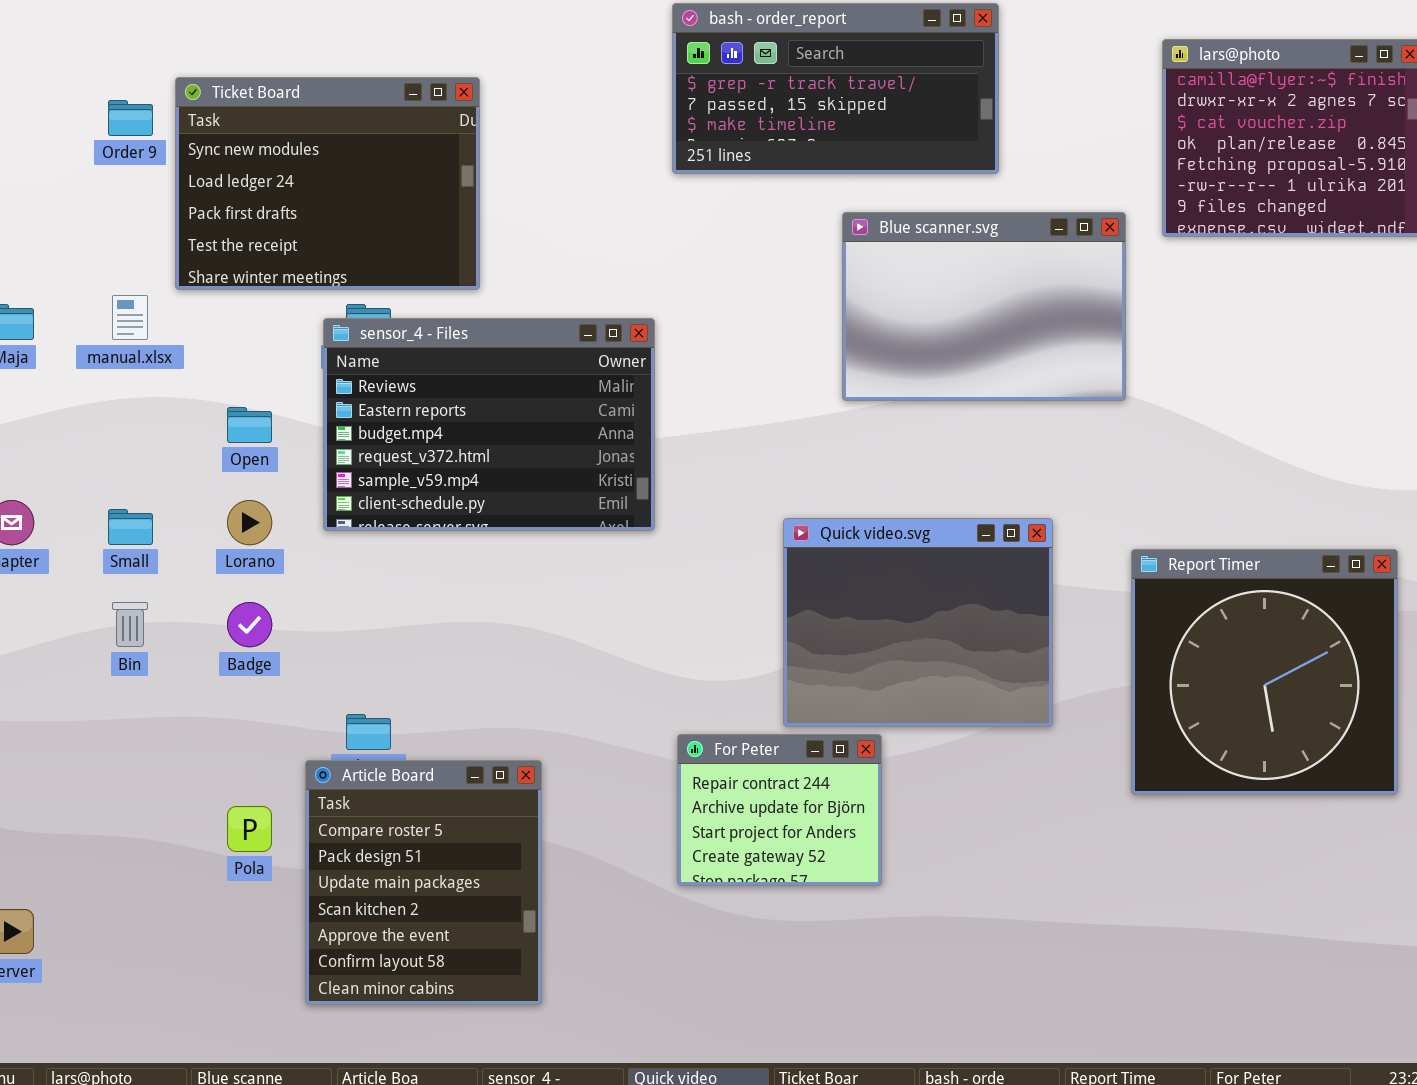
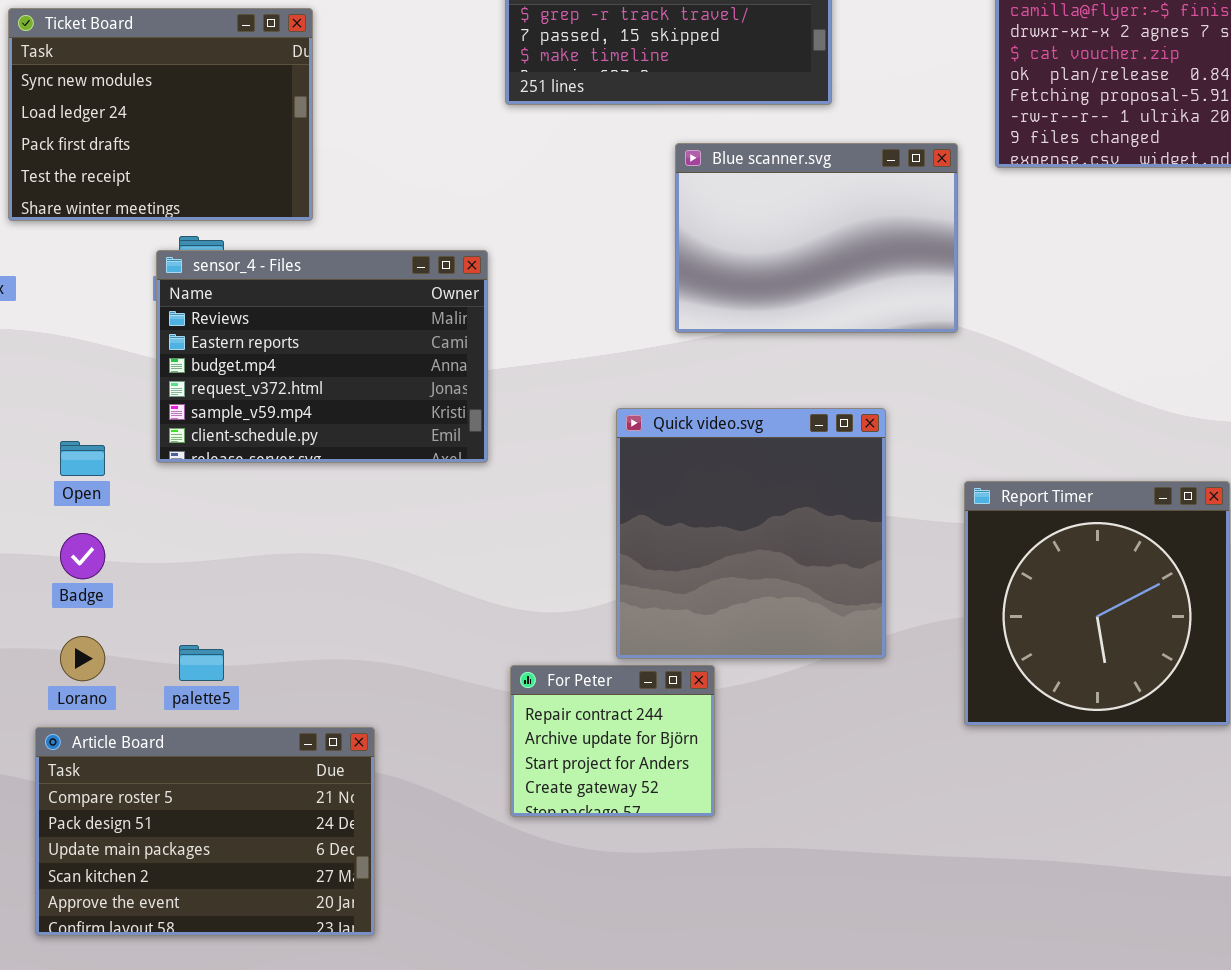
Open: [227,407,272,443] -> [60,441,105,476], moved
Lorano: [227,500,272,545] -> [60,636,105,681], moved
Quick video.svg: [783,518,1053,727] -> [616,408,886,659], resized
Article Board: [305,760,542,1005] -> [35,727,375,936], resized

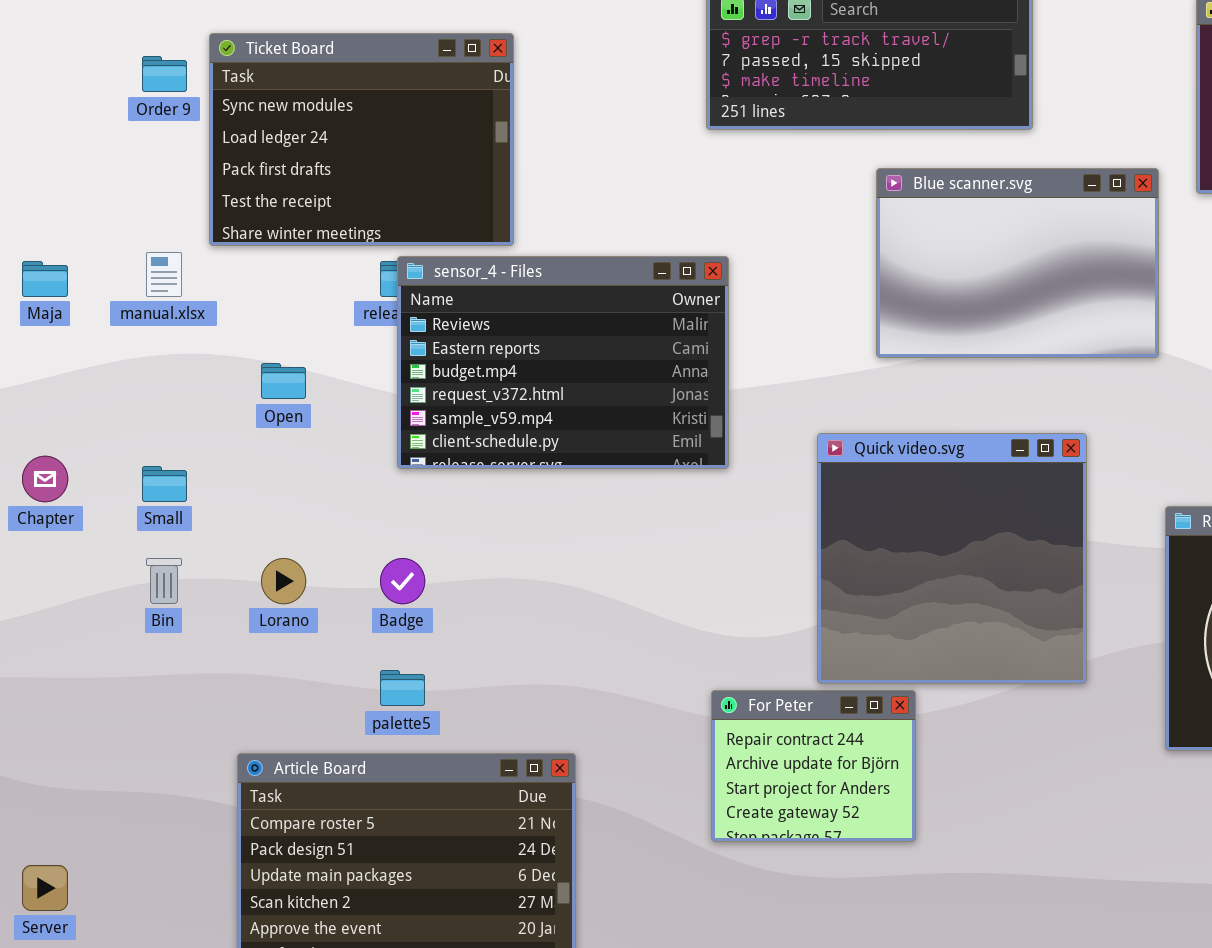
sensor_4 - Files: [156,250,488,463] -> [397,256,729,469], moved
Open: [60,441,105,476] -> [261,363,306,399], moved
Badge: [60,533,105,579] -> [380,558,425,604], moved
Lorano: [60,636,105,681] -> [261,558,306,604], moved

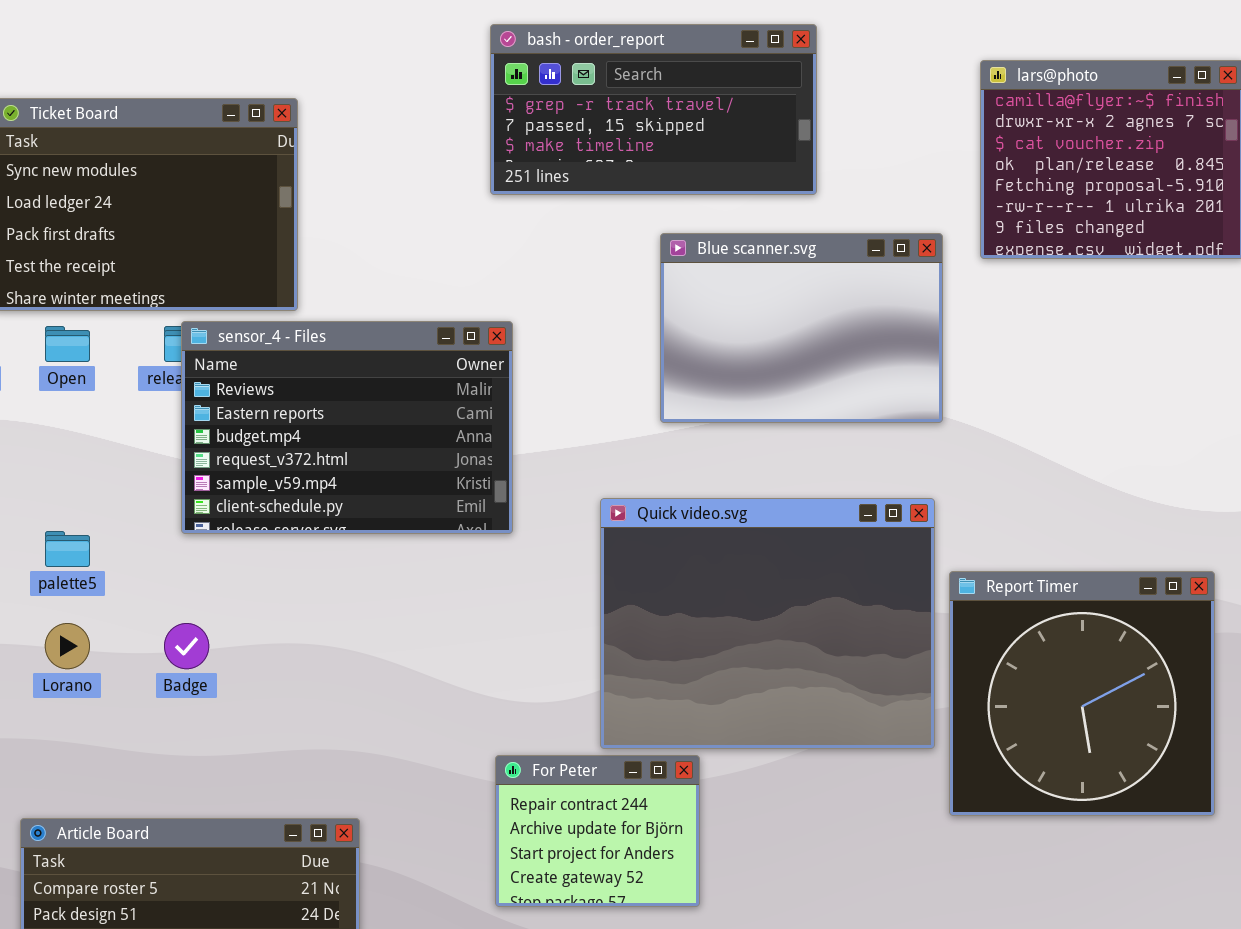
Open: [261,363,306,399] -> [45,326,90,362], moved
Quick video.svg: [817,433,1087,684] -> [600,498,935,749], resized
palette5: [380,670,425,706] -> [45,531,90,567], moved

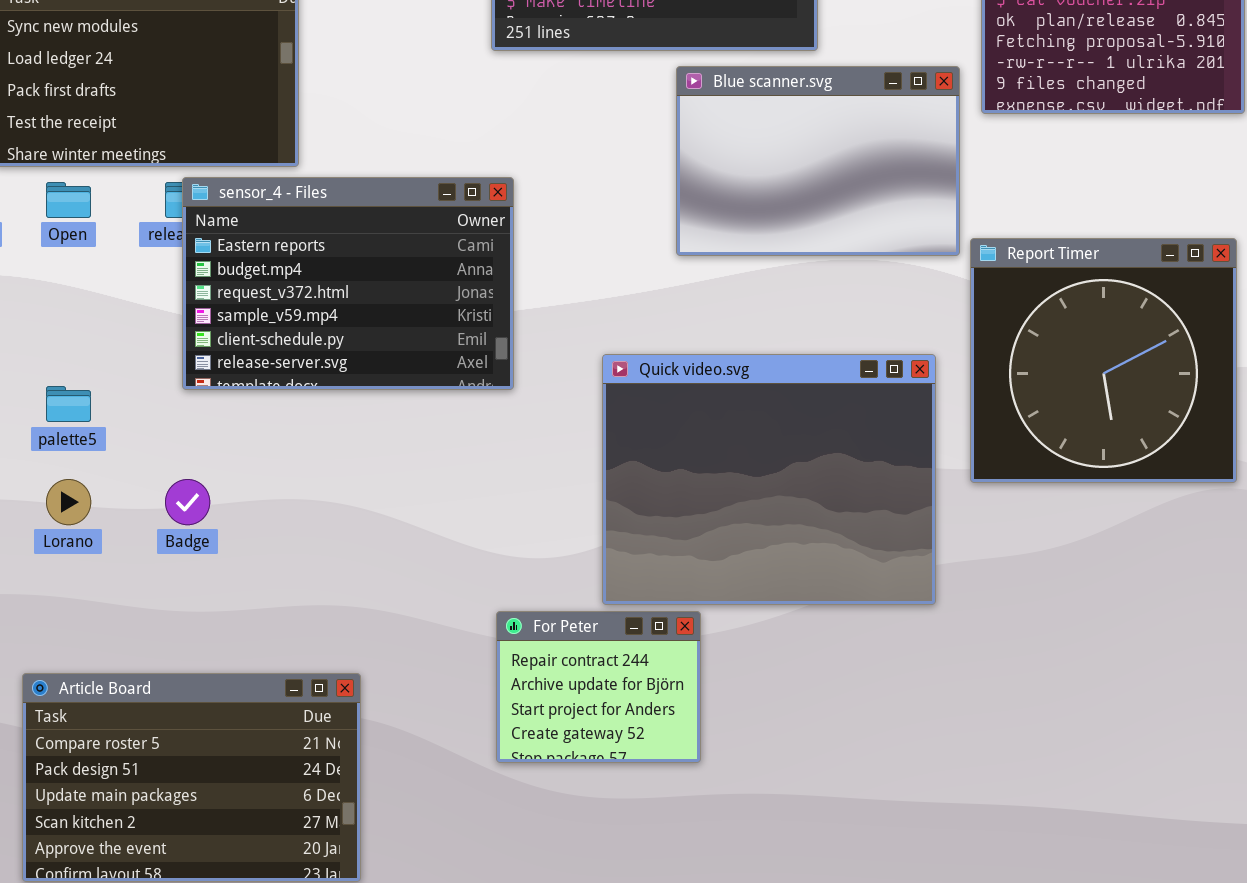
Blue scanner.svg: [660,233,943,423] -> [676,66,960,256], moved
sensor_4 - Files: [181,321,513,534] -> [182,177,514,390], scrolled down 1 row
Report Timer: [949,571,1215,816] -> [970,238,1237,483], moved

